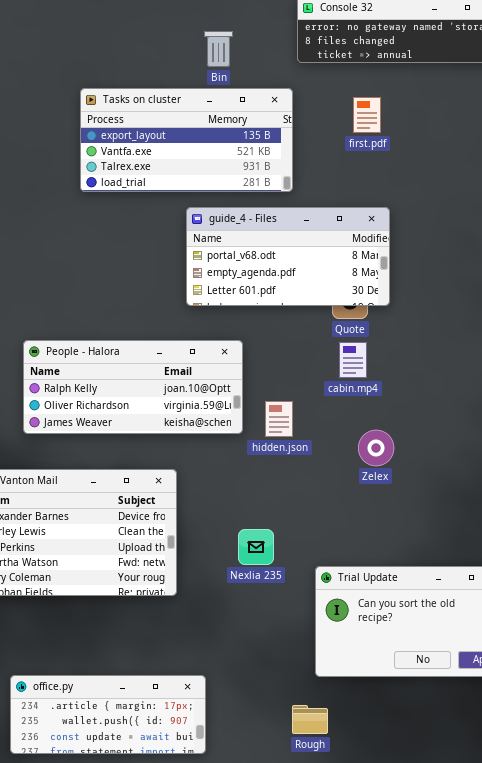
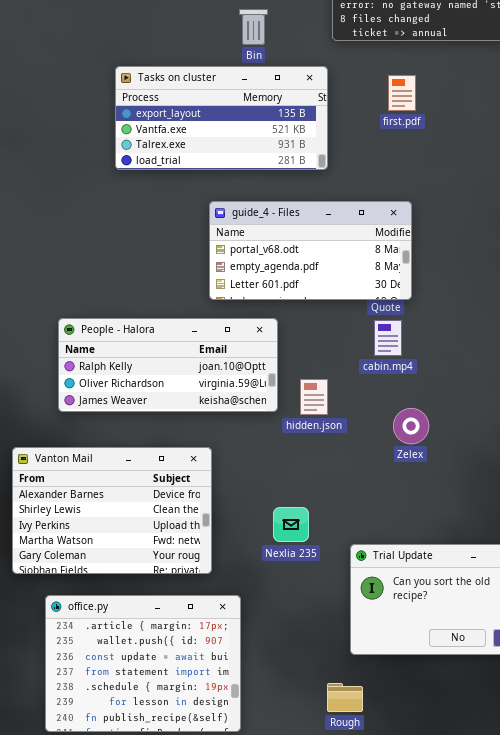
guide_4 - Files: [186,207,390,306] -> [209,201,412,300], moved
office.py: [10,675,206,754] -> [45,595,241,732], resized

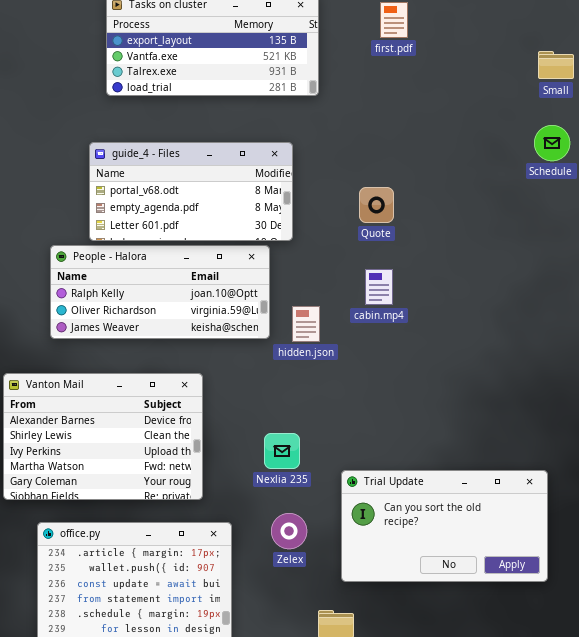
guide_4 - Files: [209,201,412,300] -> [89,142,293,241], moved
cabin.mp4: [374,320,402,356] -> [365,269,393,305], moved
Zelex: [393,408,429,444] -> [271,513,307,549], moved

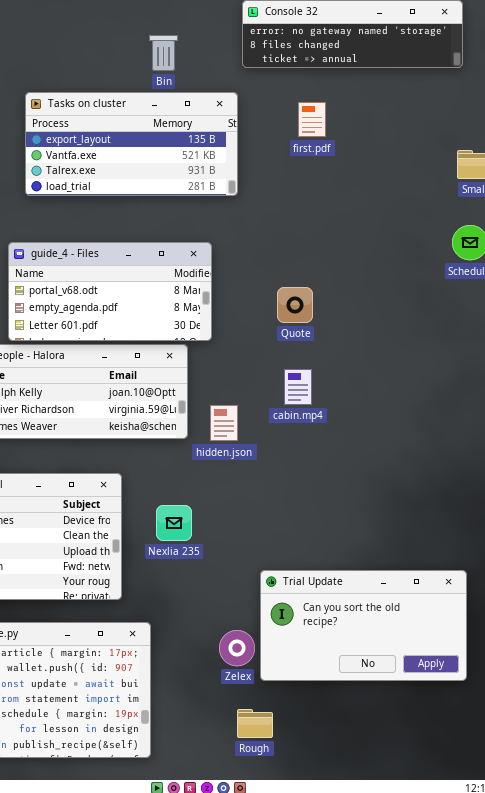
Nexlia 235: [264,433,300,469] -> [156,505,192,541], moved
Zelex: [271,513,307,549] -> [219,630,255,666], moved

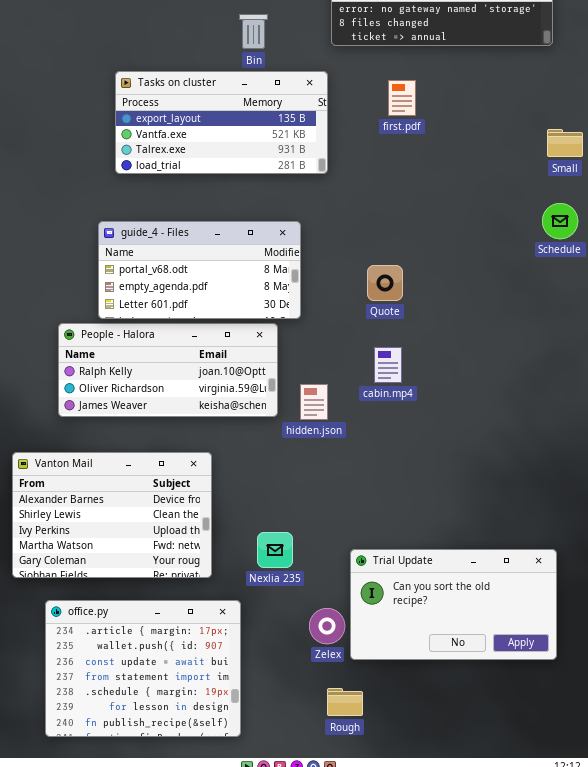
Nexlia 235: [156,505,192,541] -> [257,532,293,568], moved

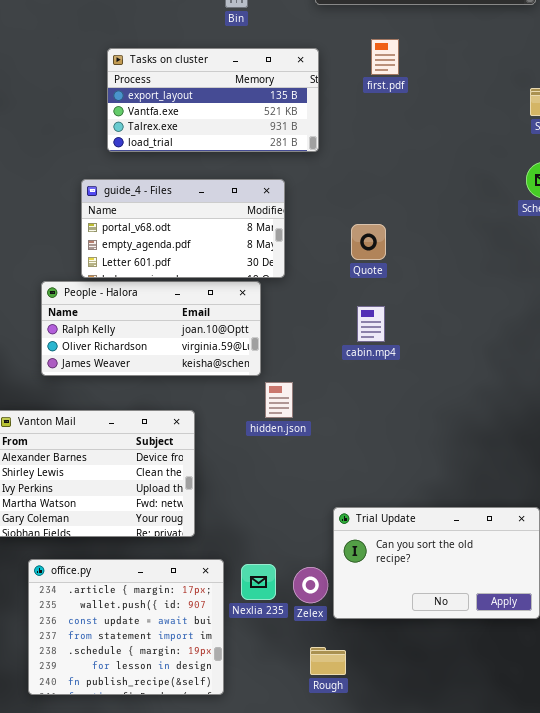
Tasks on cluster: [115,71,328,174] -> [107,48,319,152], moved
hidden.json: [300,384,328,420] -> [265,382,293,418], moved
Nexlia 235: [257,532,293,568] -> [241,564,276,600], moved

